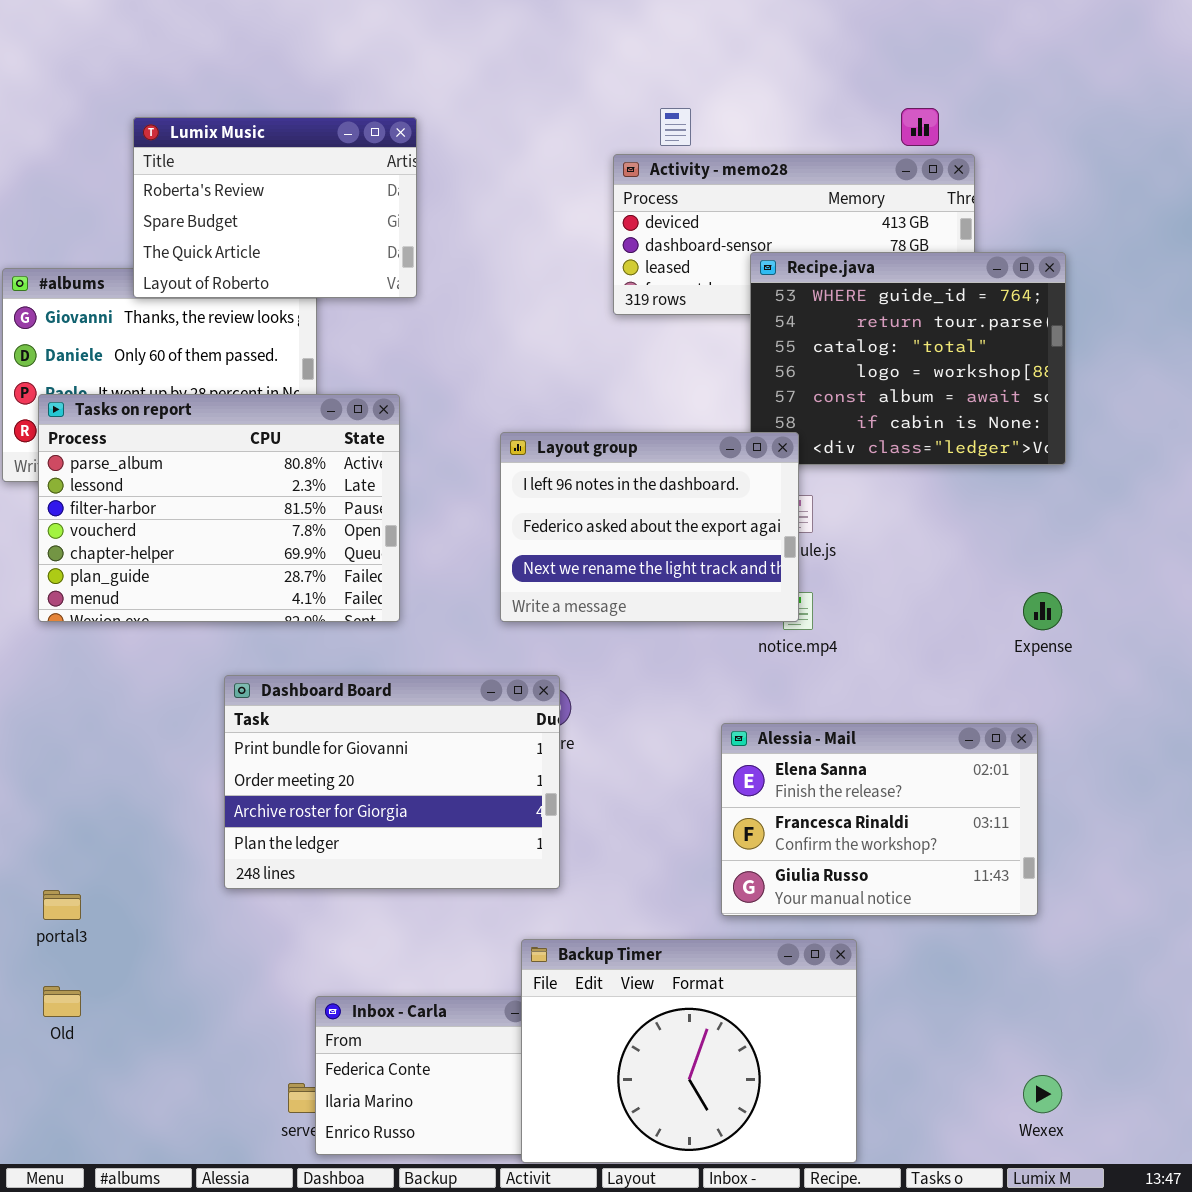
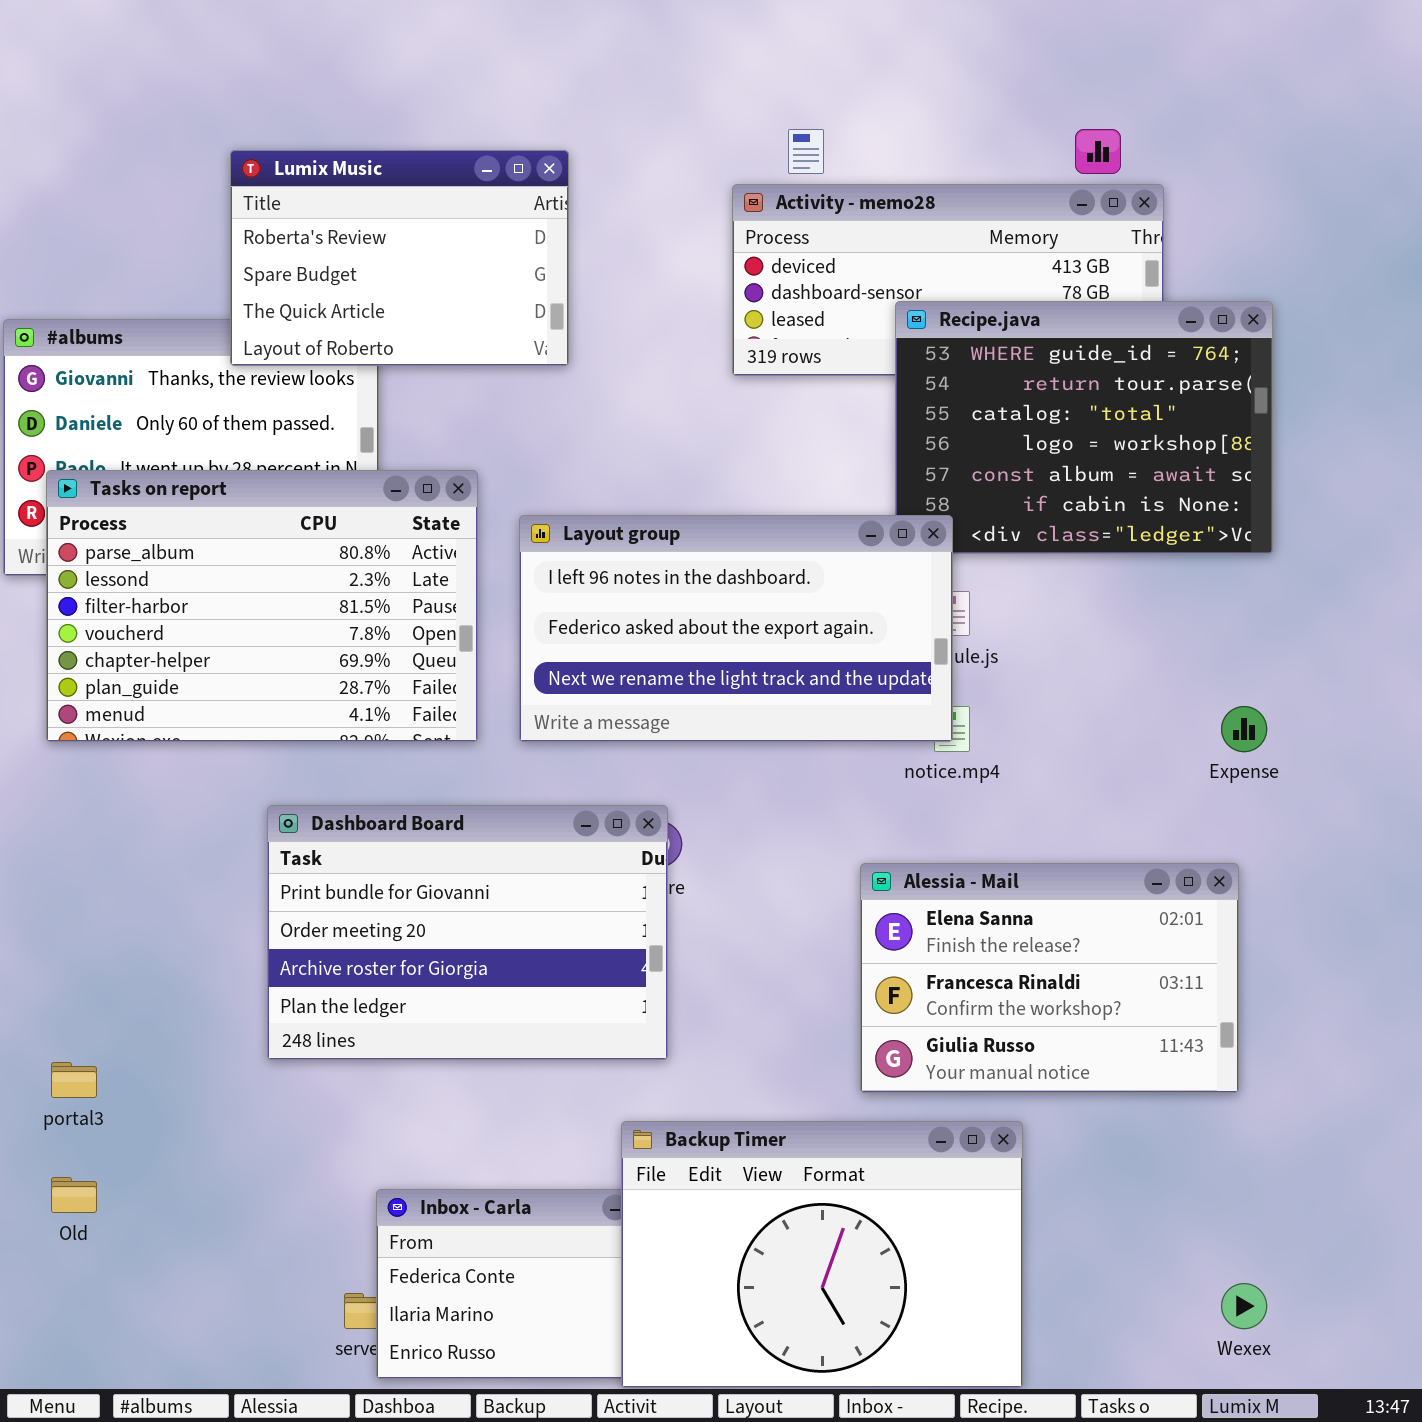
Lumix Music: [133,117,417,298] -> [230,150,569,366], moved
Layout group: [500,432,799,622] -> [519,515,953,742], resized

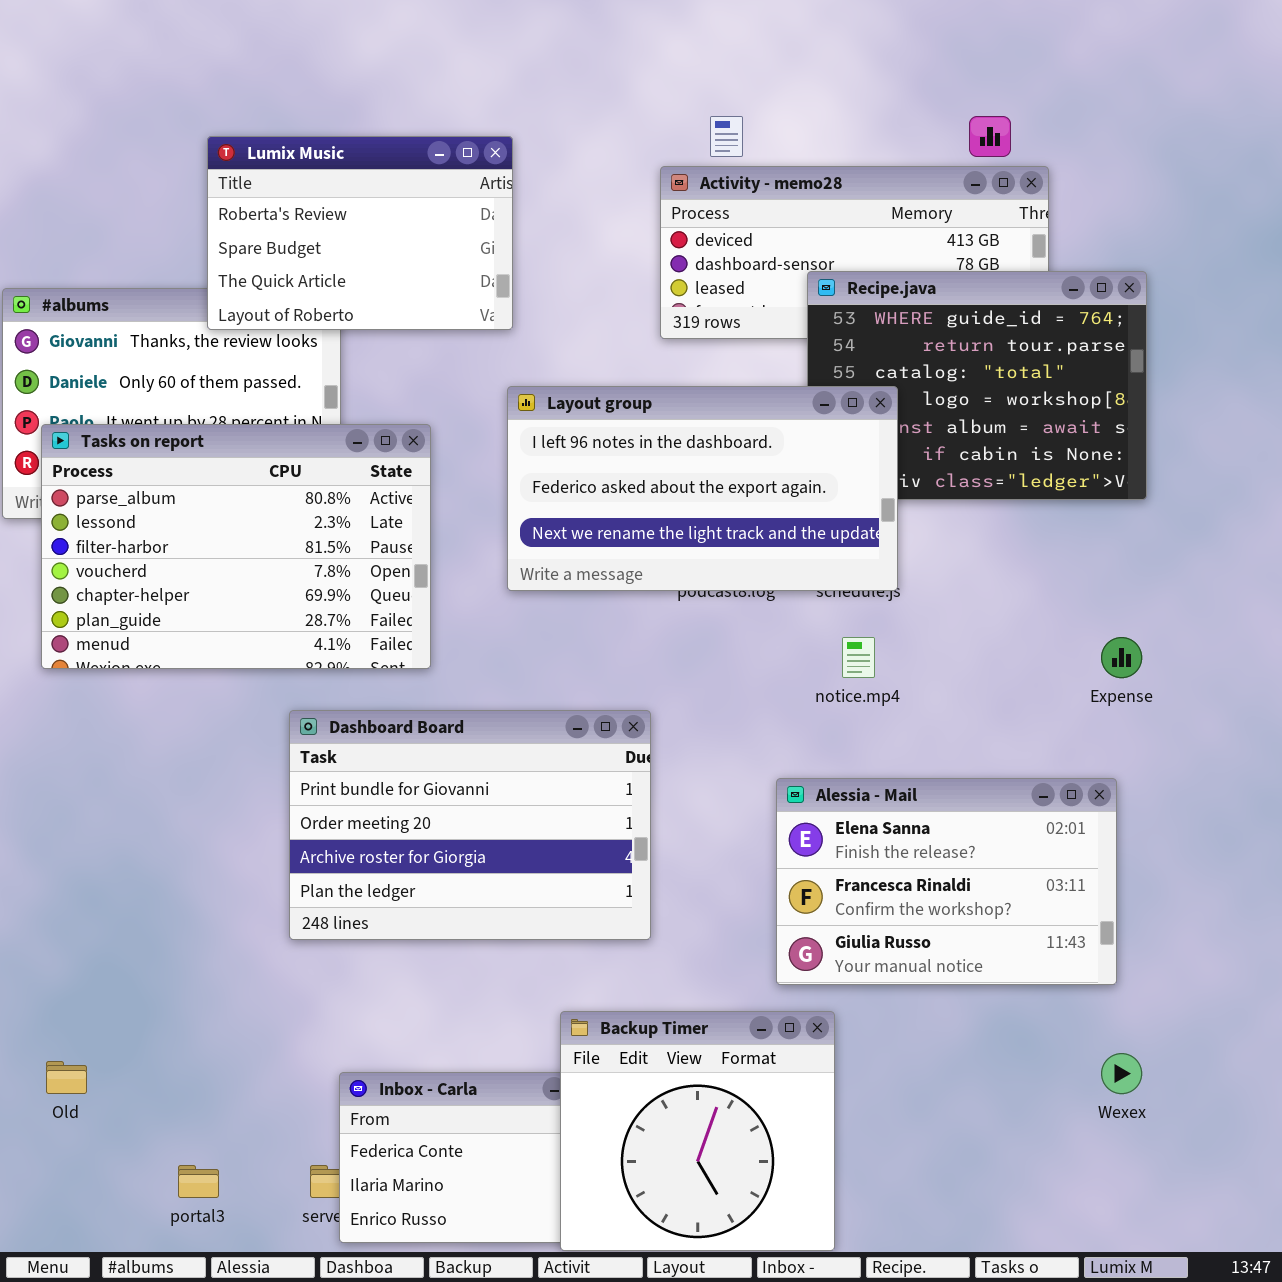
Layout group: [519,515,953,742] -> [507,386,898,591], moved
Dashboard Board: [267,805,668,1060] -> [289,710,651,940], moved
portal3: [51,1062,97,1098] -> [178,1165,219,1198], moved
Backup Timer: [621,1121,1023,1388] -> [560,1011,835,1251], resized
Wexex: [1221,1283,1267,1329] -> [1101,1053,1142,1094], moved

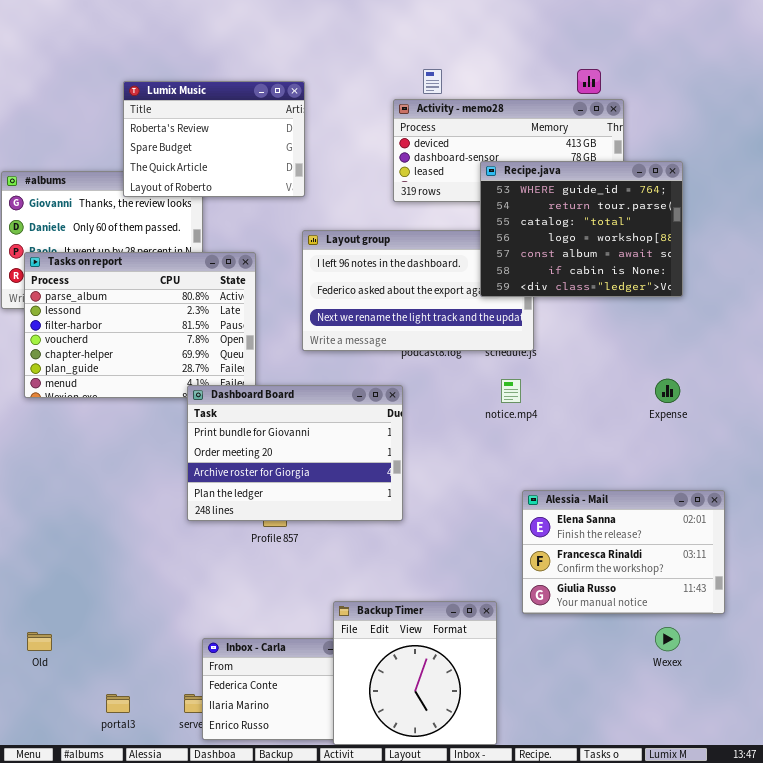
Recipe.java: [807,271,1147,500] -> [480,161,683,297], raised
Dashboard Board: [289,710,651,940] -> [187,385,403,521], moved
Alessia - Mail: [776,778,1117,985] -> [522,490,725,614], moved

